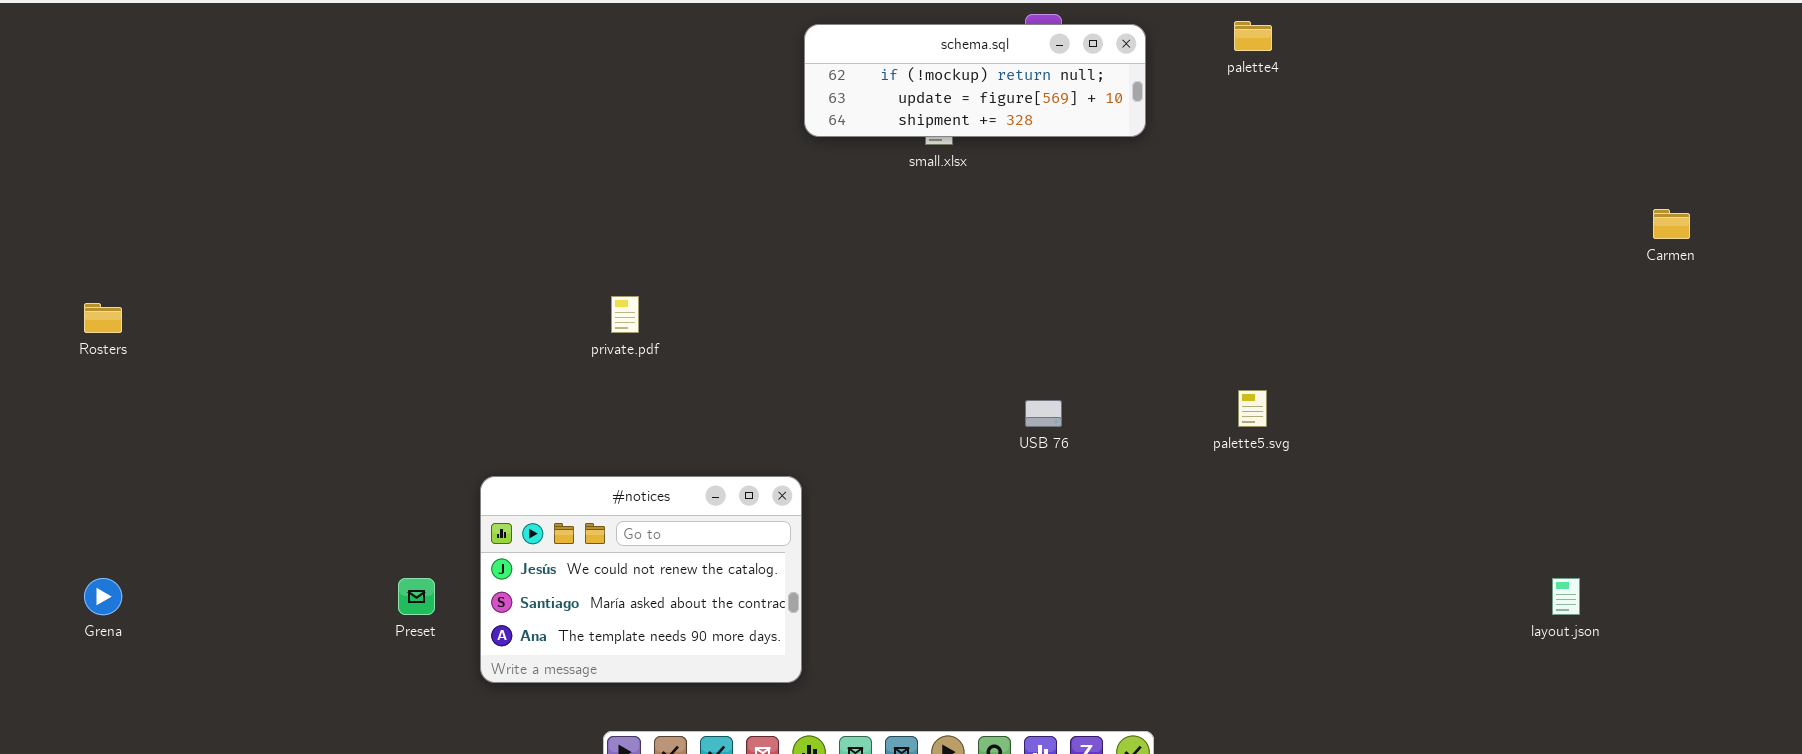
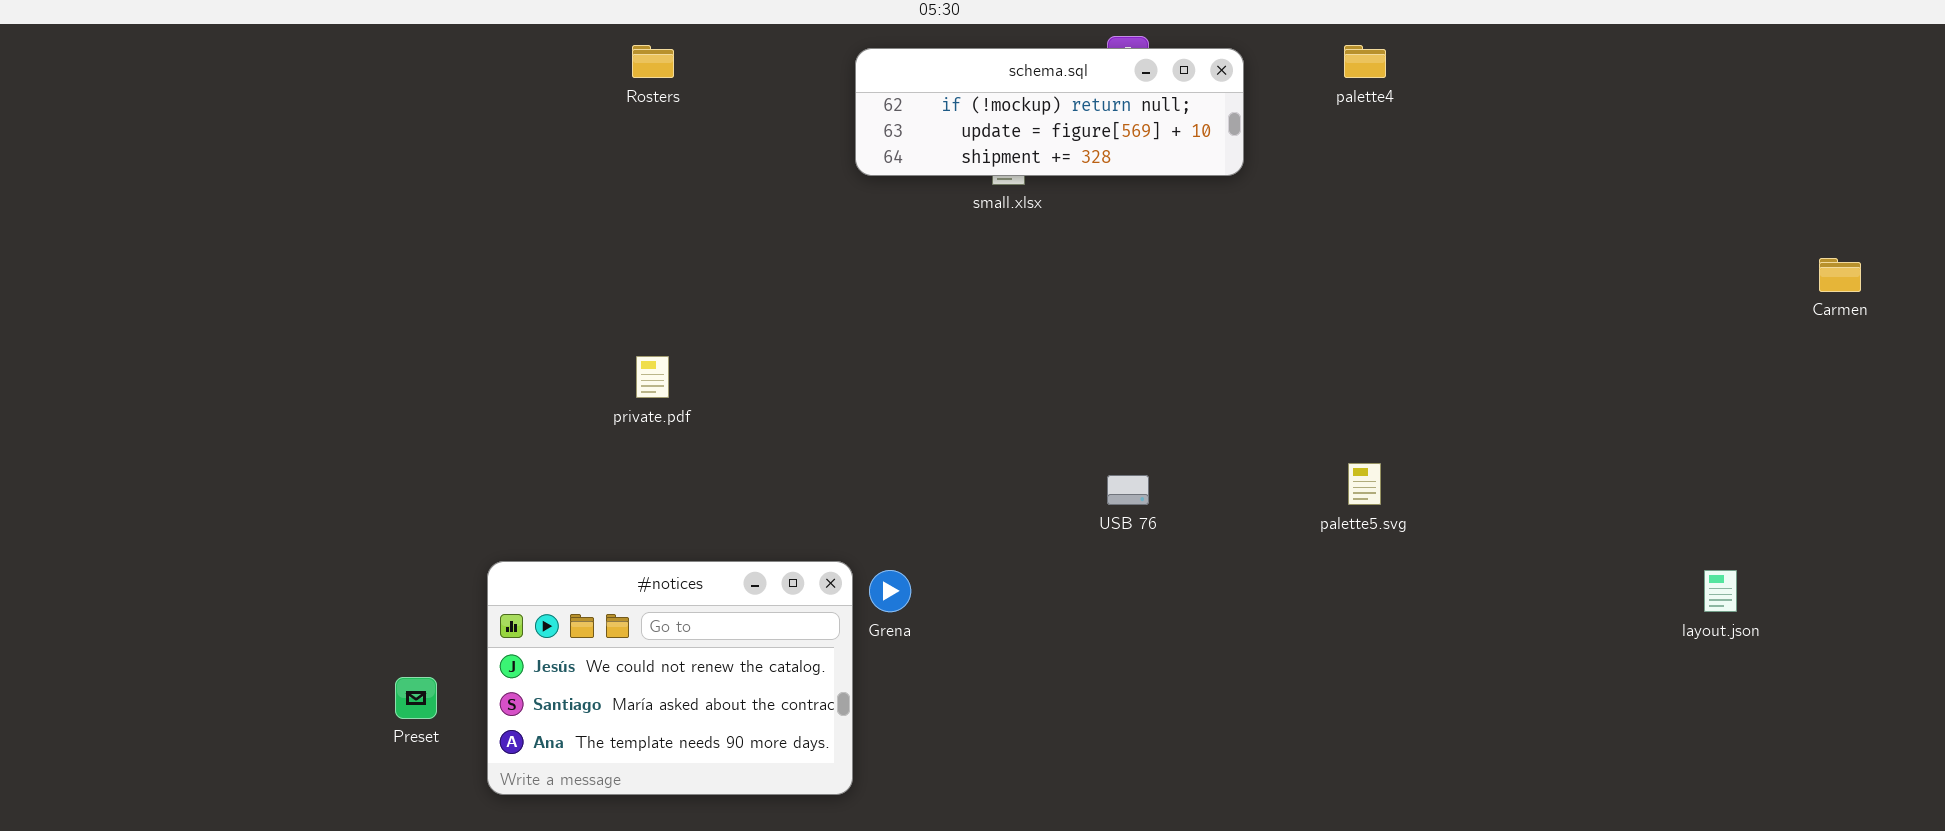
Rosters: [84,303,122,333] -> [632,45,674,78], moved
Grena: [84,578,122,615] -> [869,570,911,612], moved
layout.json: [1552,578,1580,615] -> [1704,570,1737,612], moved

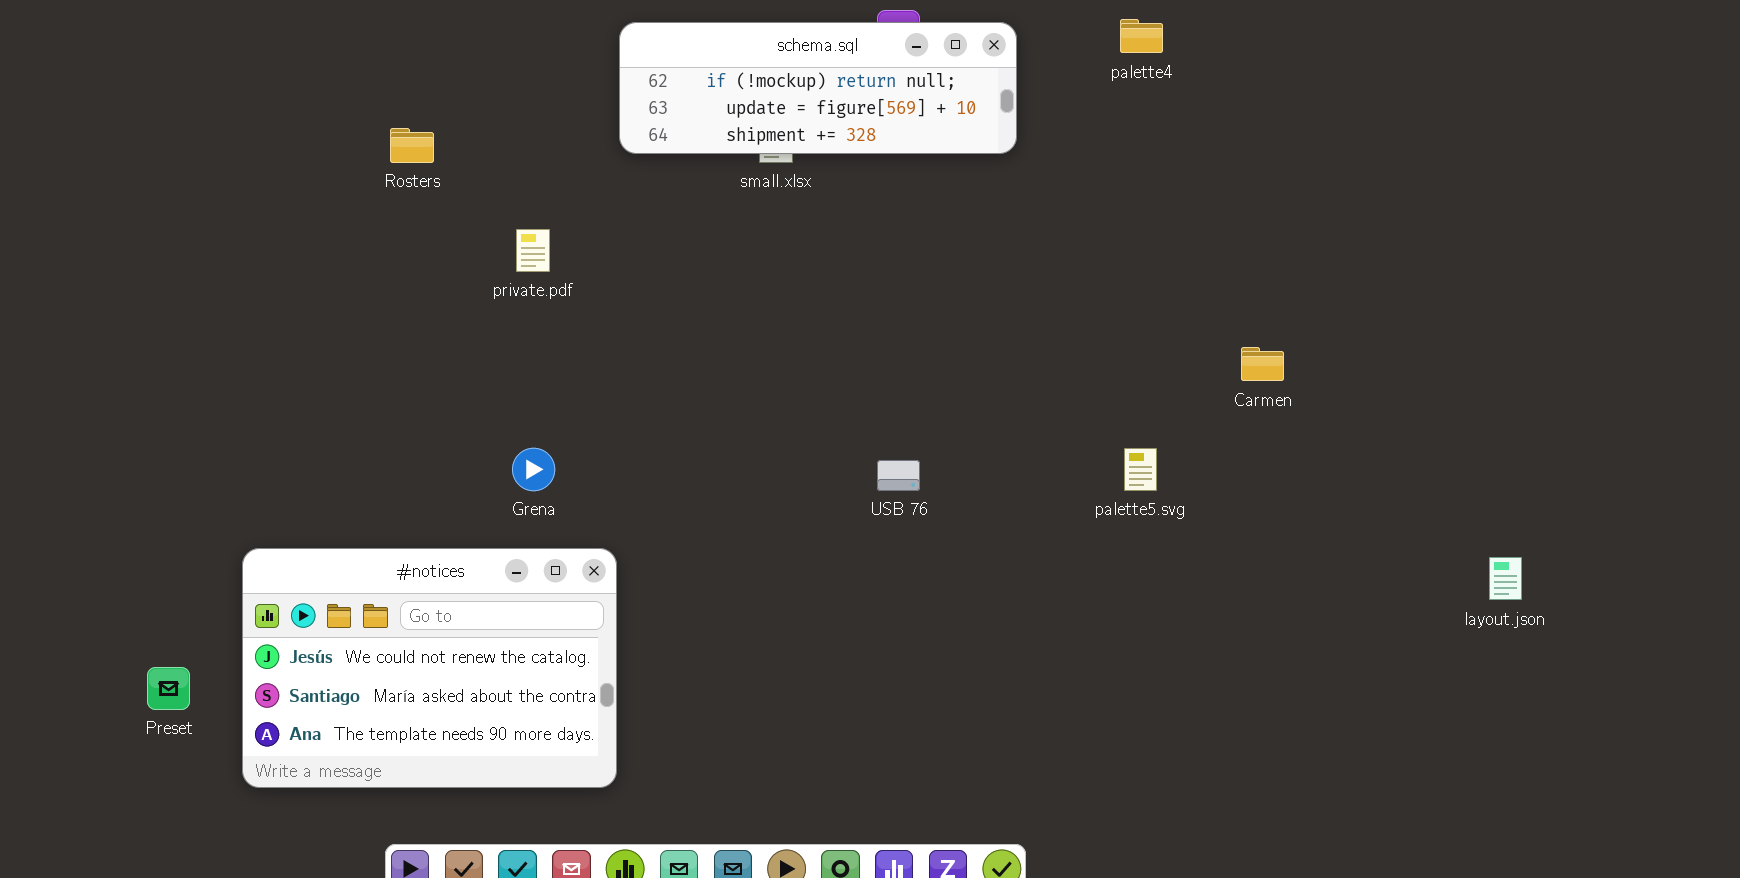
Rosters: [632,45,674,78] -> [390,128,434,163], moved
Carmen: [1819,258,1861,292] -> [1241,347,1284,381], moved
private.pdf: [636,356,669,398] -> [516,229,550,272], moved
Grena: [869,570,911,612] -> [512,448,555,491], moved

